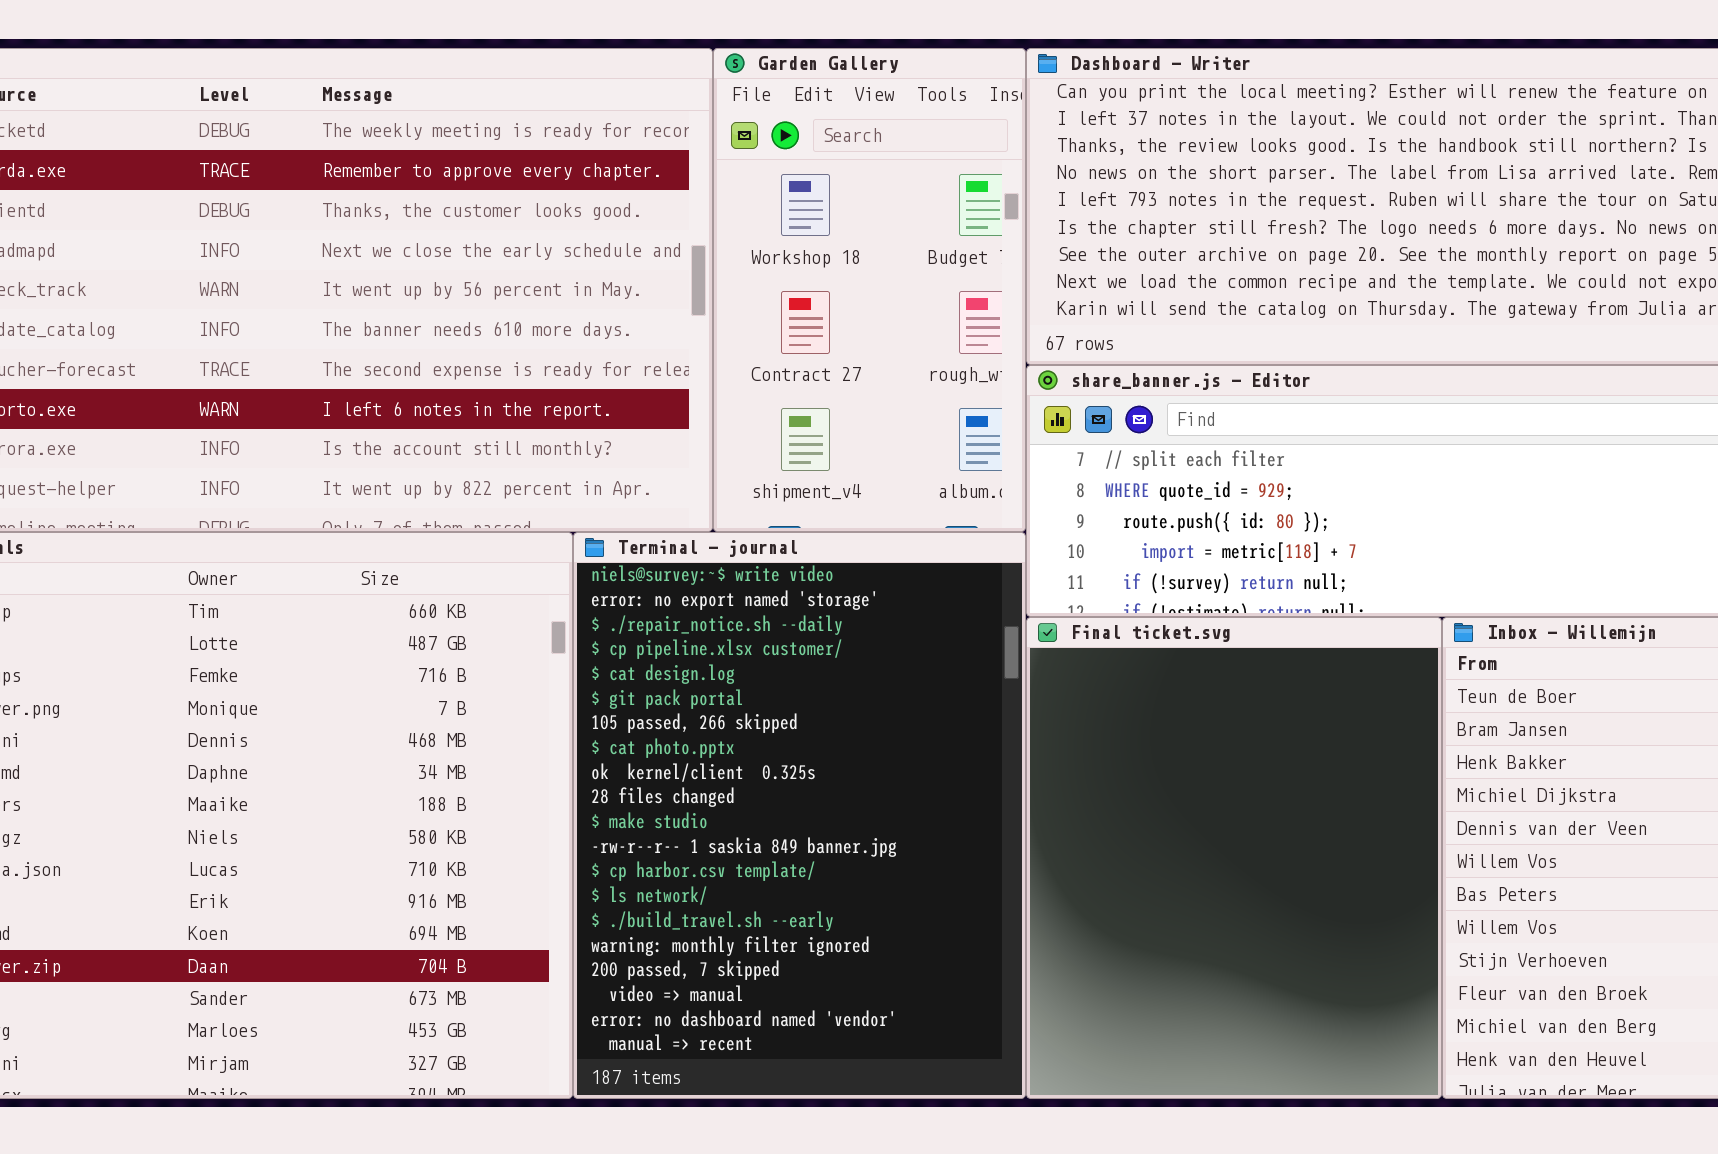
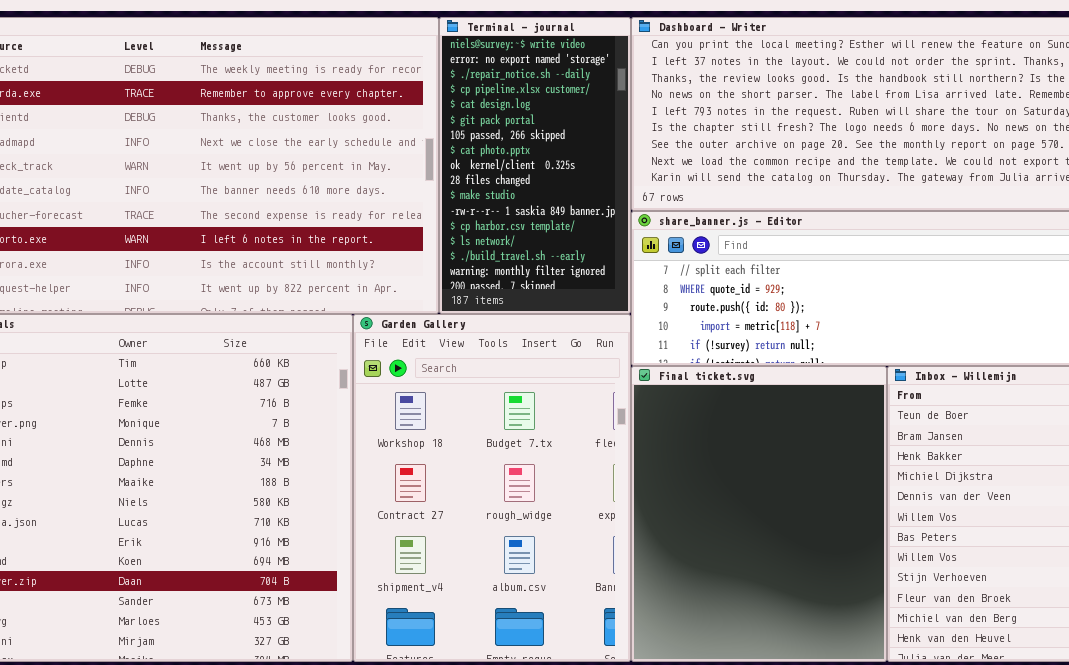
Garden Gallery: [713,48,1026,532] -> [353,314,631,662], moved, resized
Terminal - journal: [573,532,1026,1099] -> [439,17,631,314], moved, resized

